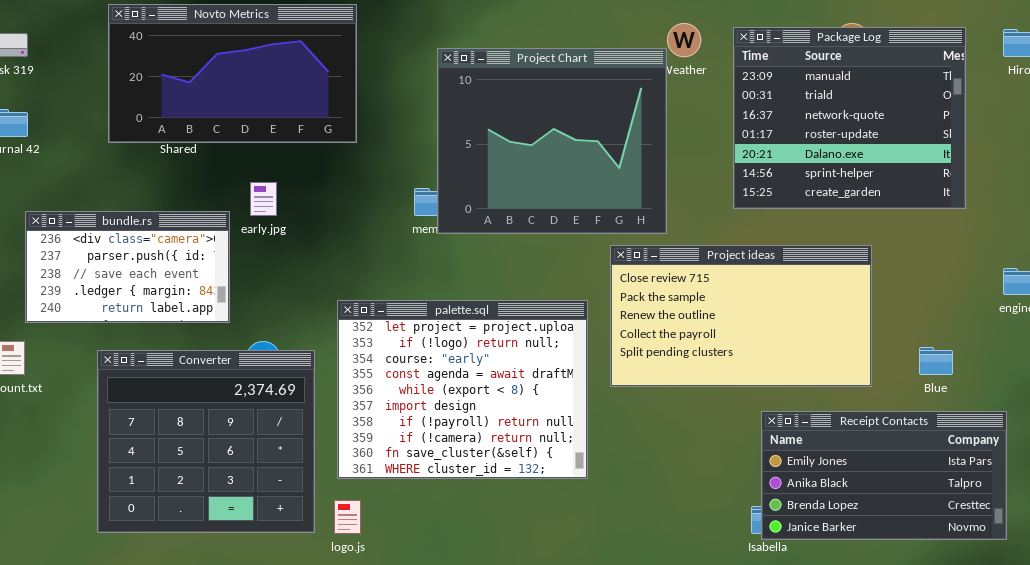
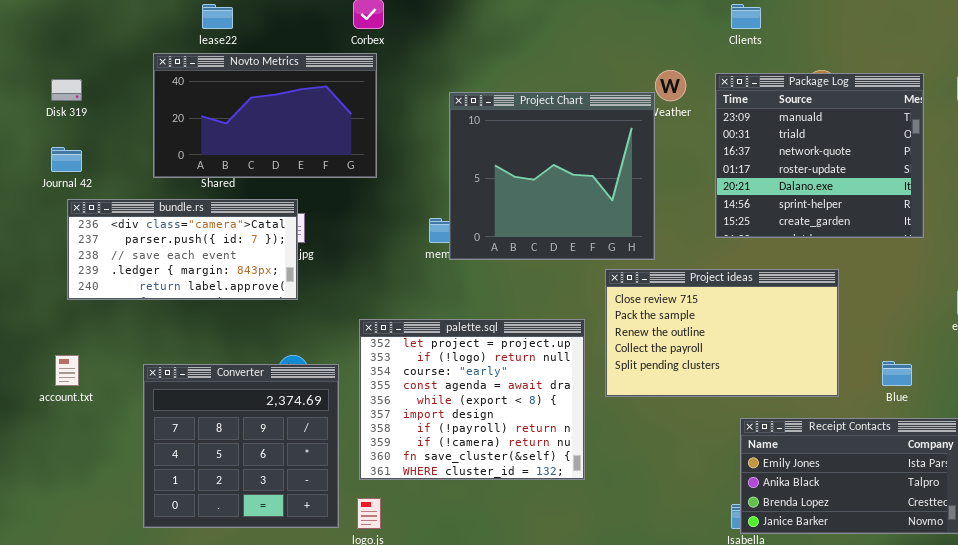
bundle.rs: [25,211,230,323] -> [67,199,298,300], moved, resized

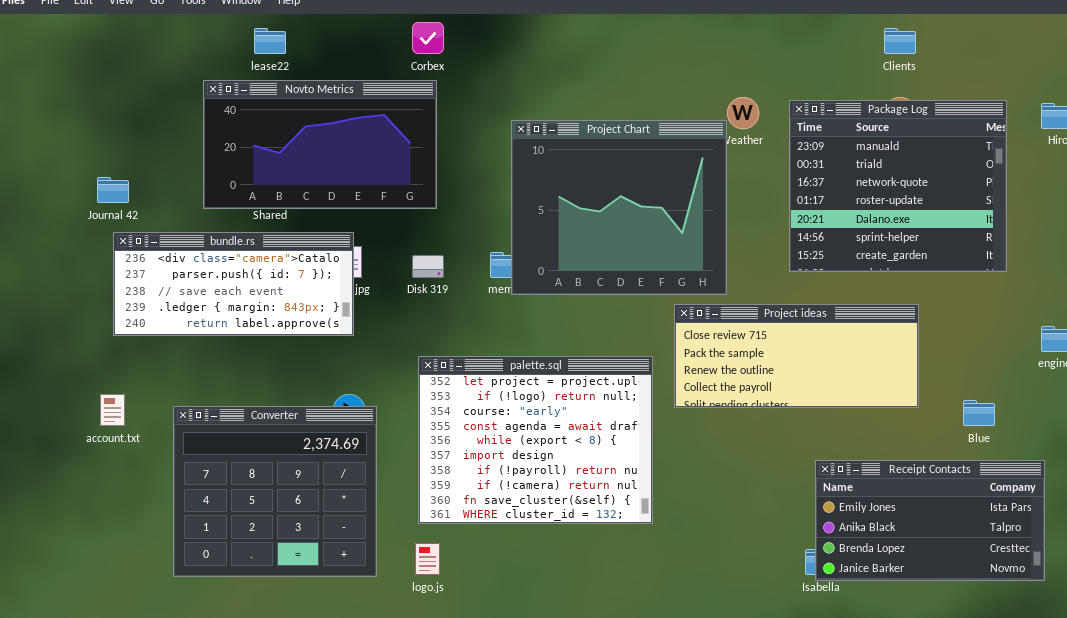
Clients: [731,4,761,29] -> [884,28,916,54], moved
Disk 319: [51,79,82,101] -> [412,255,444,278], moved
Project ideas: [605,269,839,397] -> [674,304,919,408], resized
Converter: [143,364,339,528] -> [173,406,377,577], moved

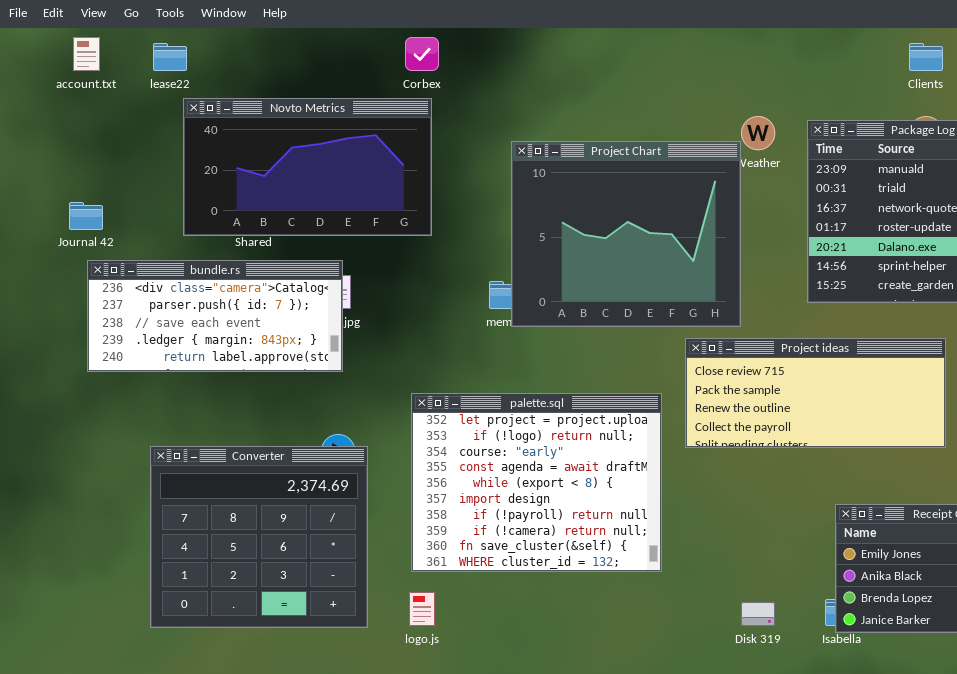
lease22: [254,28,286,54] -> [153,43,187,71], moved
Disk 319: [412,255,444,278] -> [741,602,775,626], moved
account.txt: [100,394,125,426] -> [73,37,100,71], moved

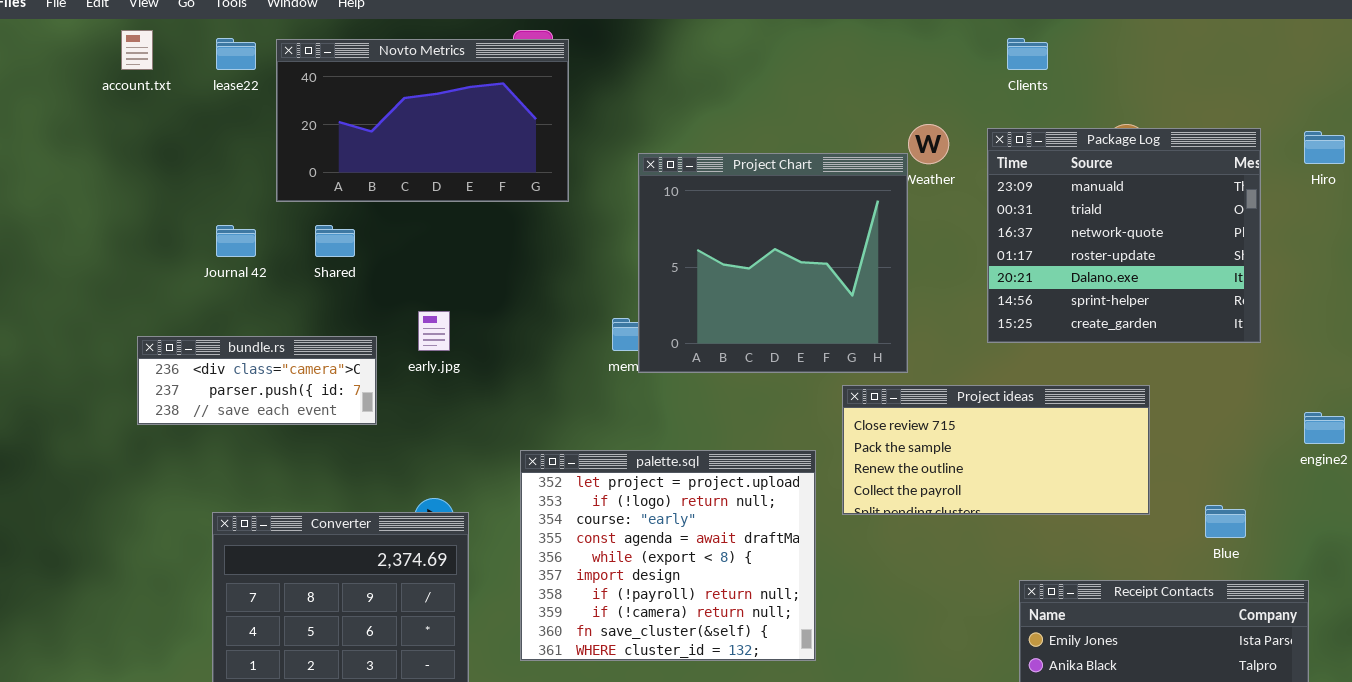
Clients: [909,43,943,71] -> [1007,38,1048,70], moved
Novto Metrics: [183,98,432,236] -> [276,39,569,202], moved
Journal 42: [69,202,103,230] -> [216,225,256,257], moved
bundle.rs: [87,260,343,372] -> [137,336,377,425], resized

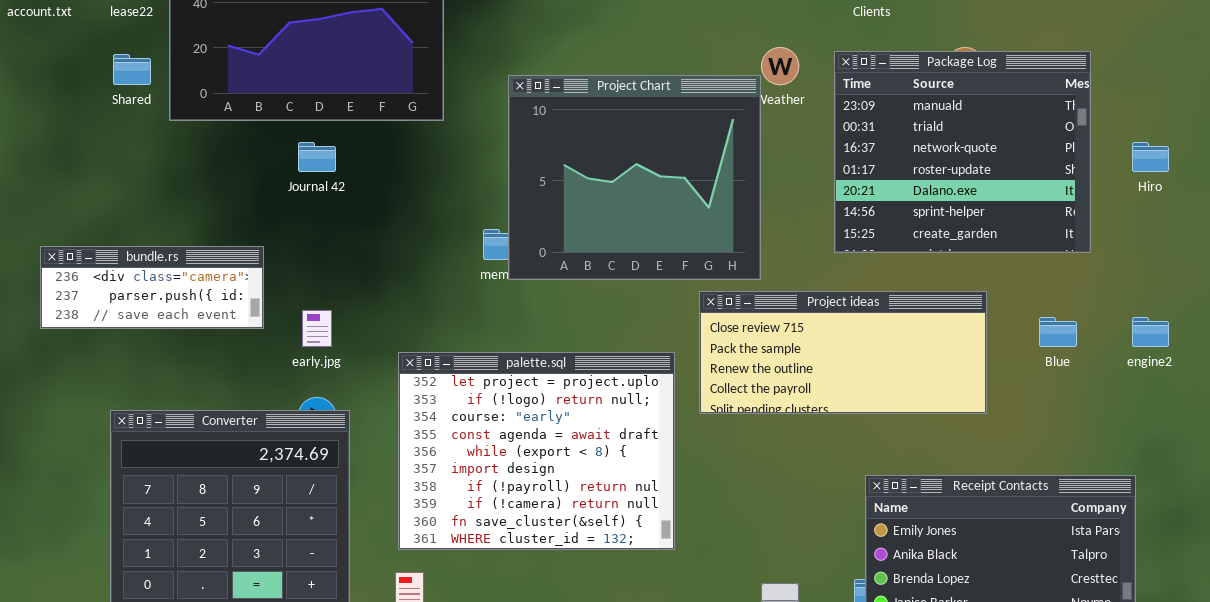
Hiro: [1304,131,1345,164] -> [1132,142,1169,172], moved
Journal 42: [216,225,256,257] -> [298,142,336,172], moved
Shared: [315,225,355,257] -> [113,54,151,85], moved
early.jpg: [418,311,450,351] -> [302,310,332,347], moved
Blue: [1205,505,1246,538] -> [1039,317,1077,347], moved

